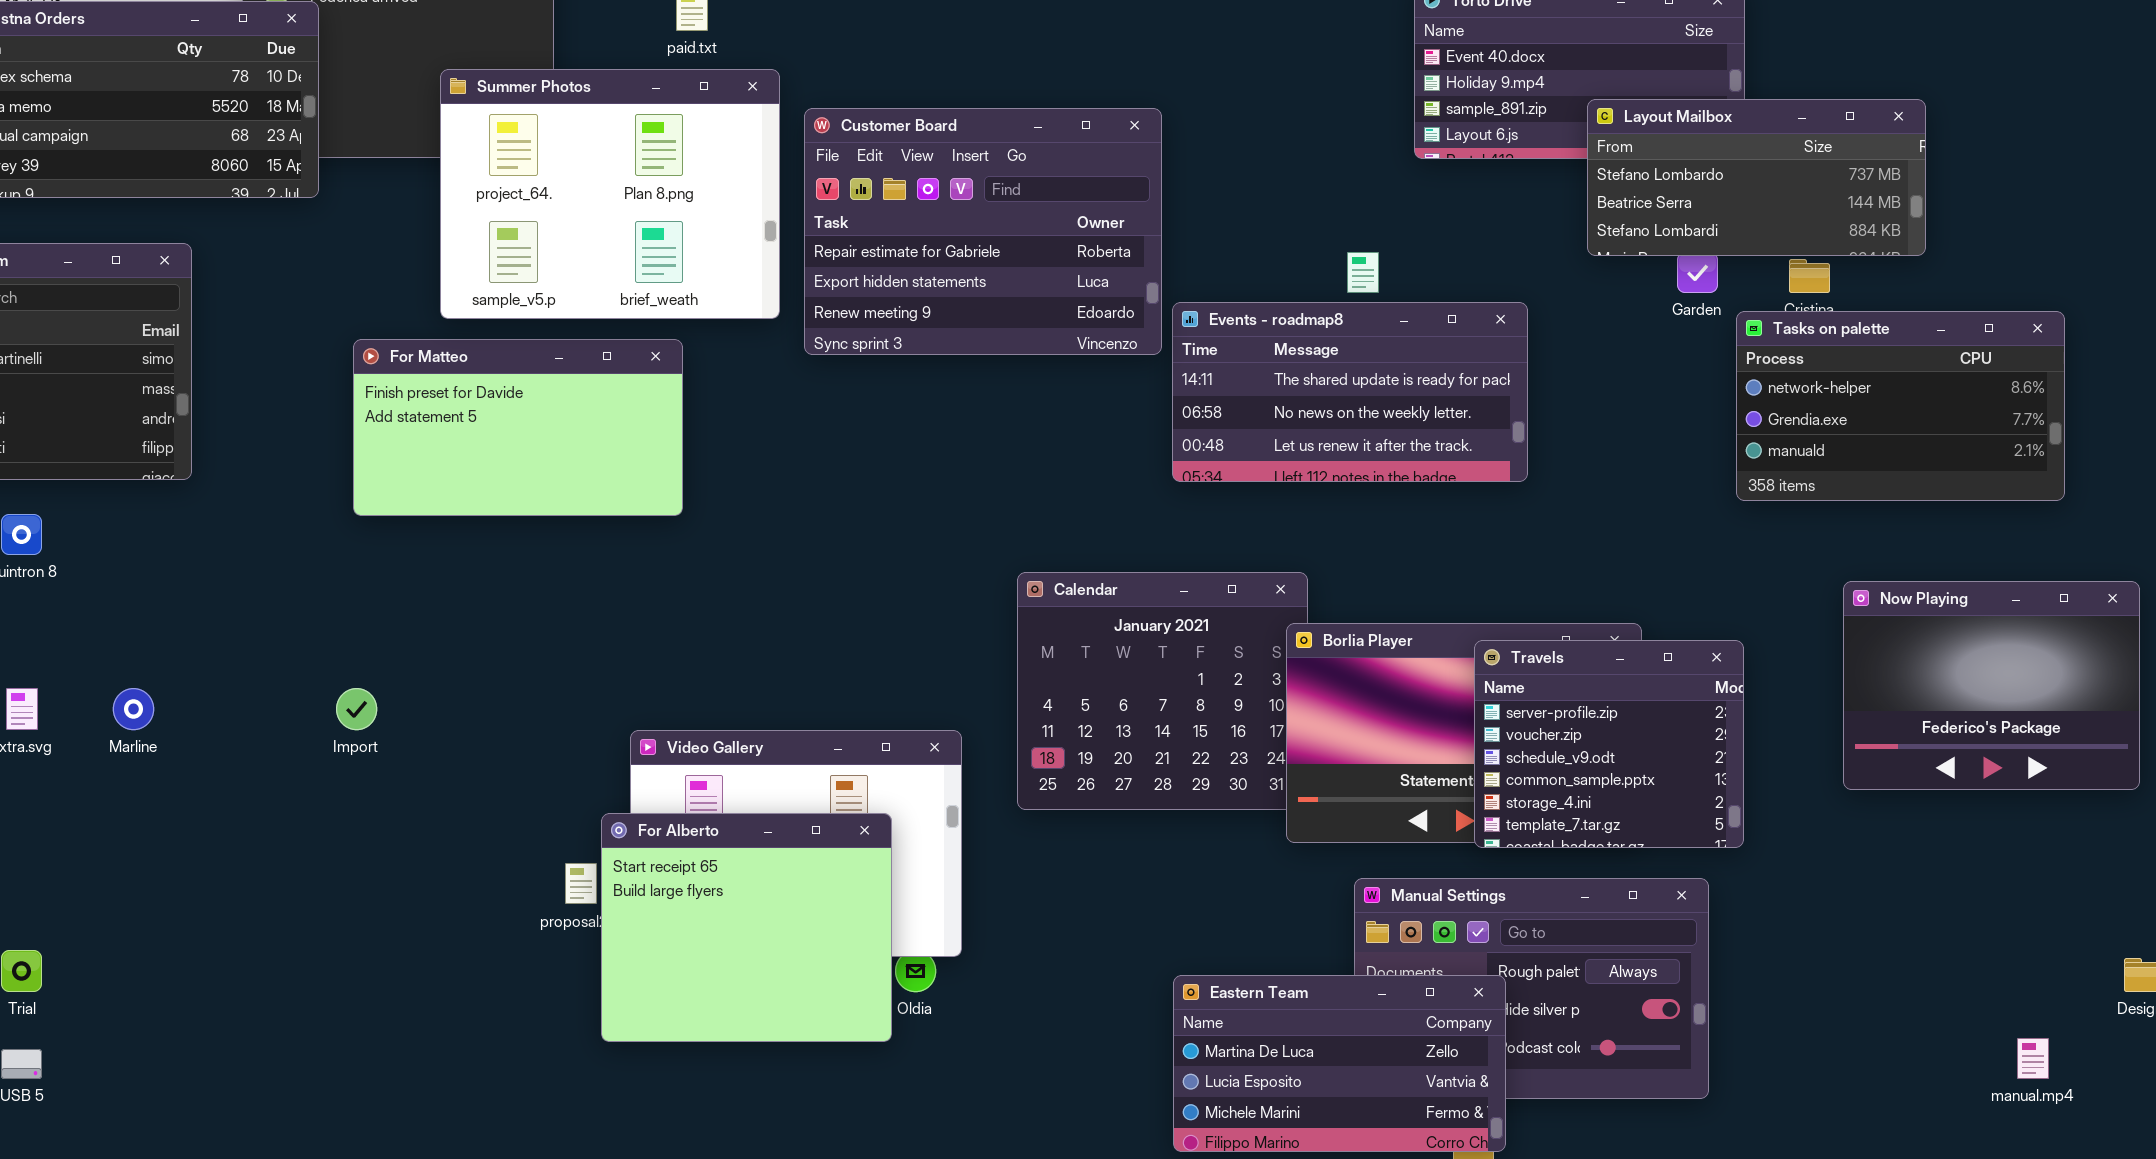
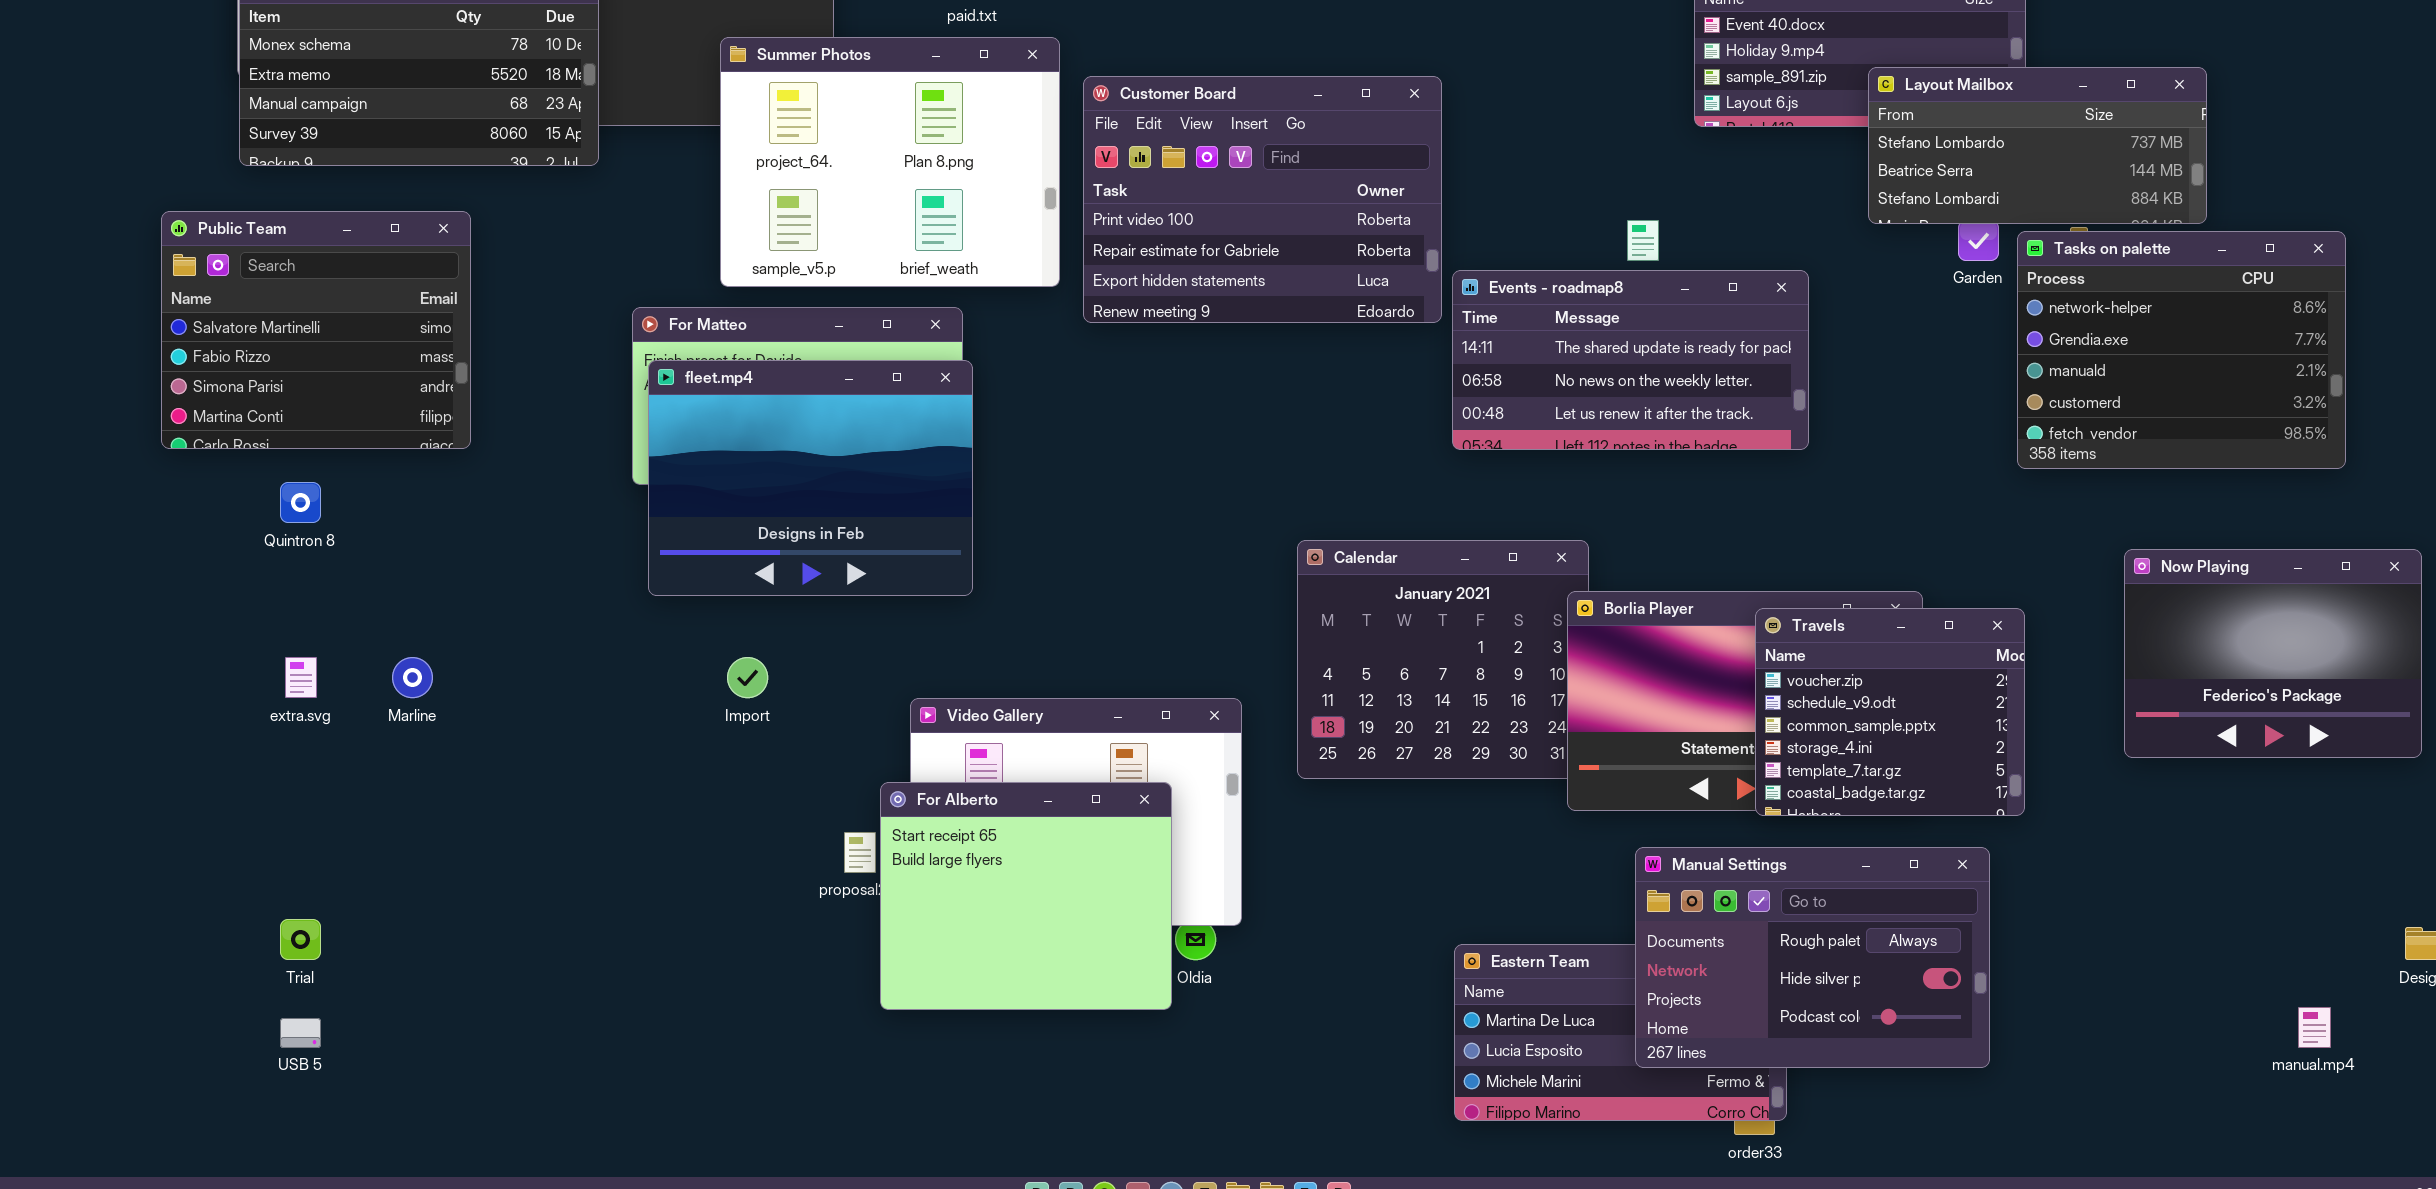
Customer Board: [804,108,1162,355] -> [1083,76,1442,323], scrolled up 1 row
Tasks on palette: [1736,311,2065,501] -> [2017,231,2346,469], resized
fleet.mp4: none -> [648,360,973,596], opened
Travels: [1474,640,1744,848] -> [1755,608,2025,816], scrolled down 1 row
Import: [336,688,377,730] -> [727,657,768,698], moved
Manual Settings: [1354,878,1709,1099] -> [1635,847,1990,1068], raised

